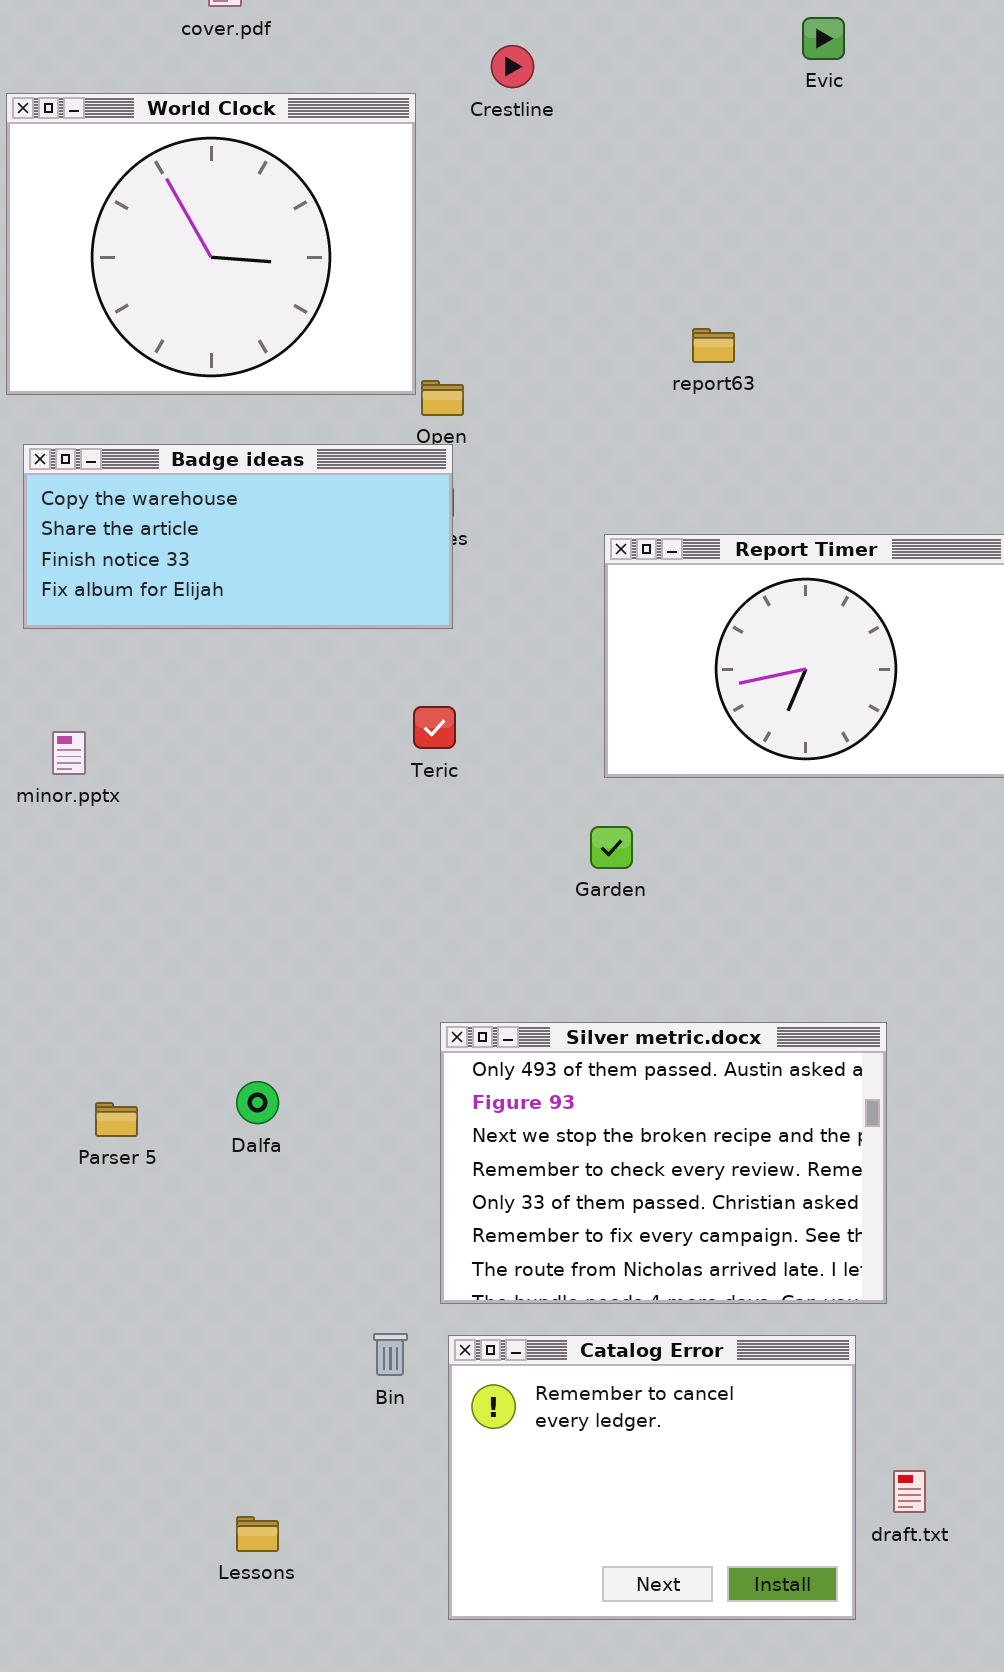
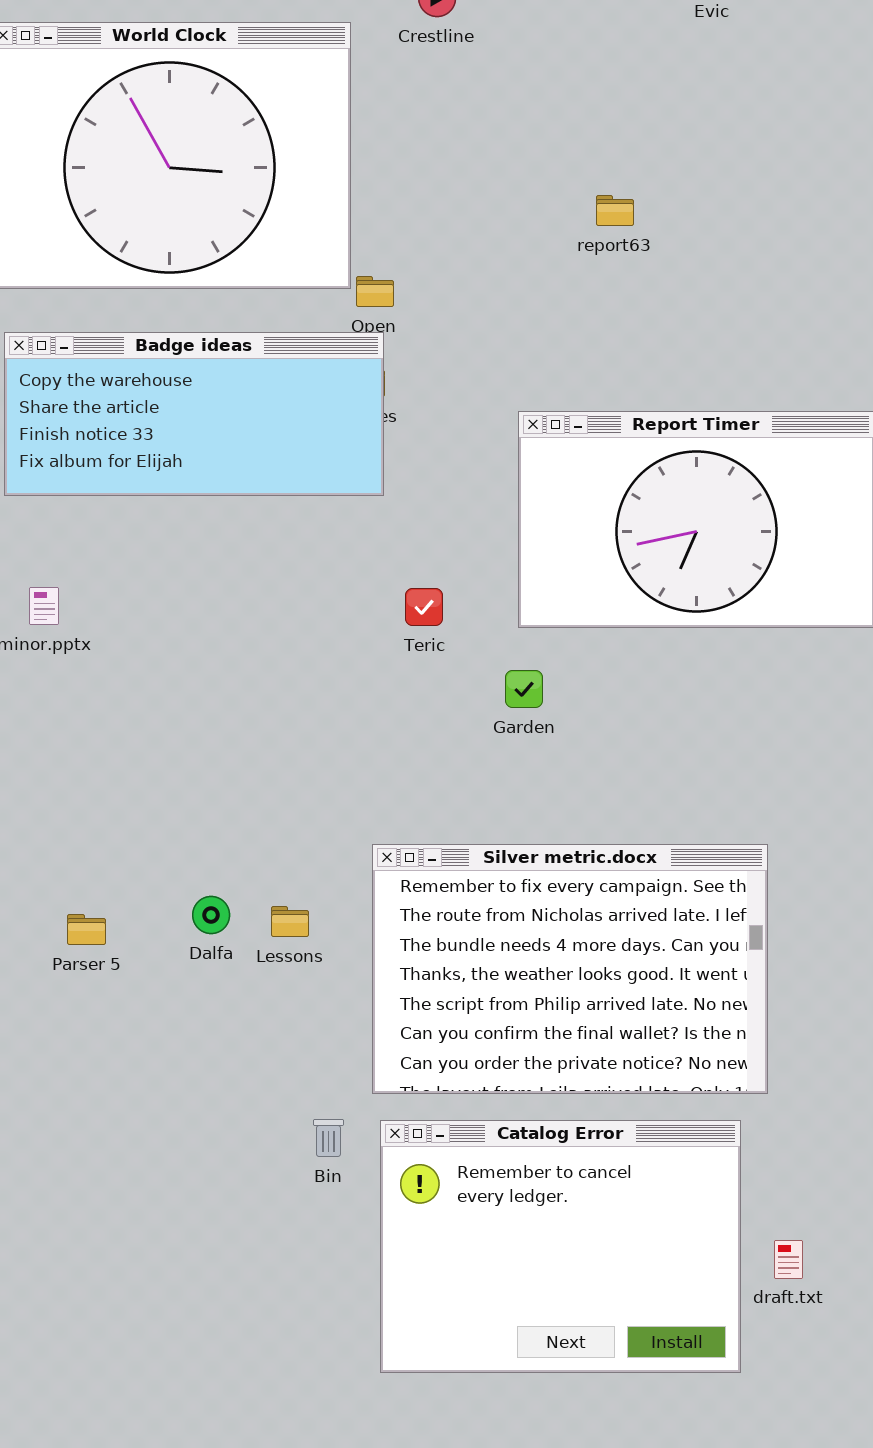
report63: [692,328,735,363] -> [596,195,634,226], moved
Teric: [413,706,456,749] -> [405,588,443,626], moved
Silver metric.docx: [440,1022,887,1304] -> [372,844,768,1094], scrolled down 5 rows
Lessons: [236,1516,279,1552] -> [271,906,309,937], moved

